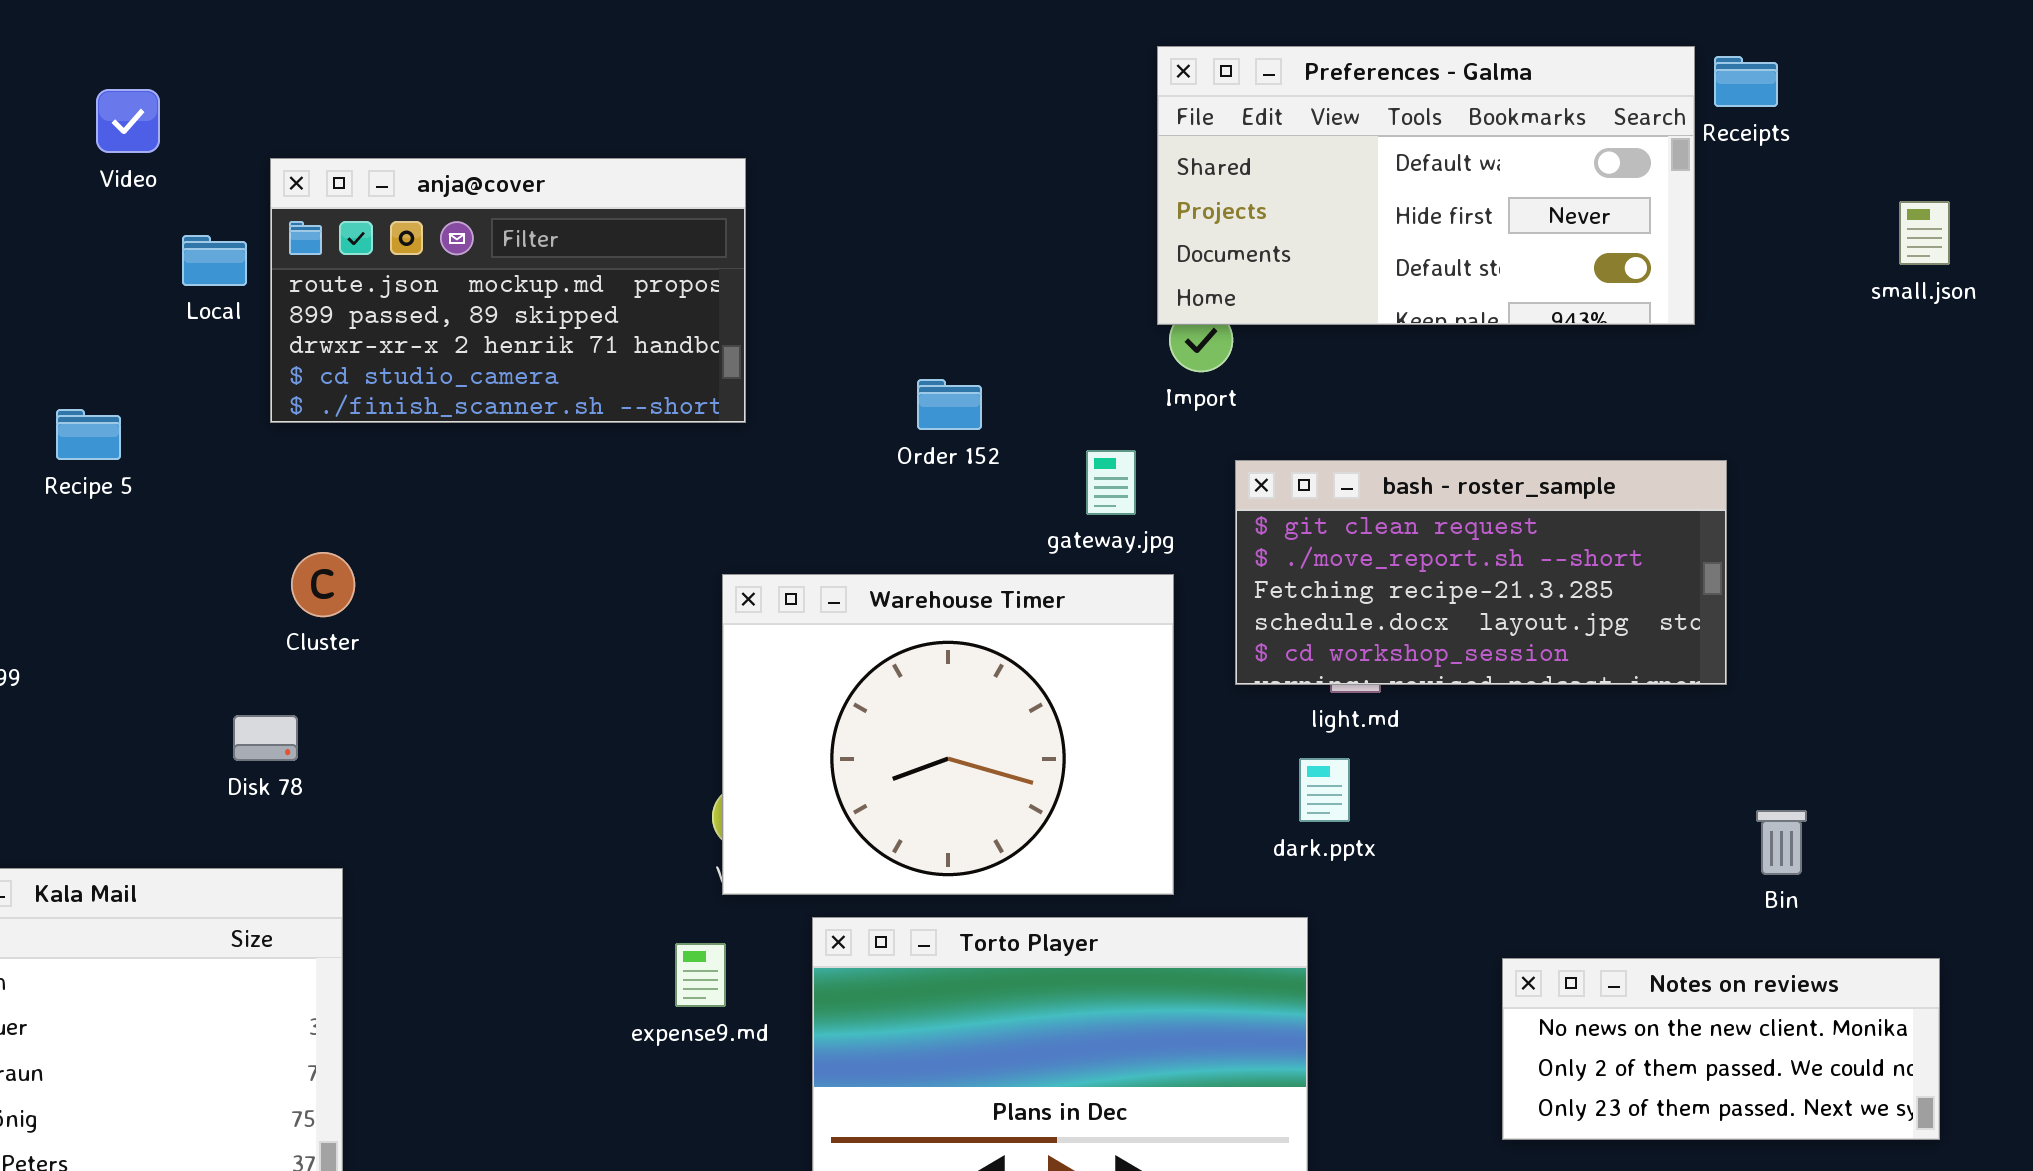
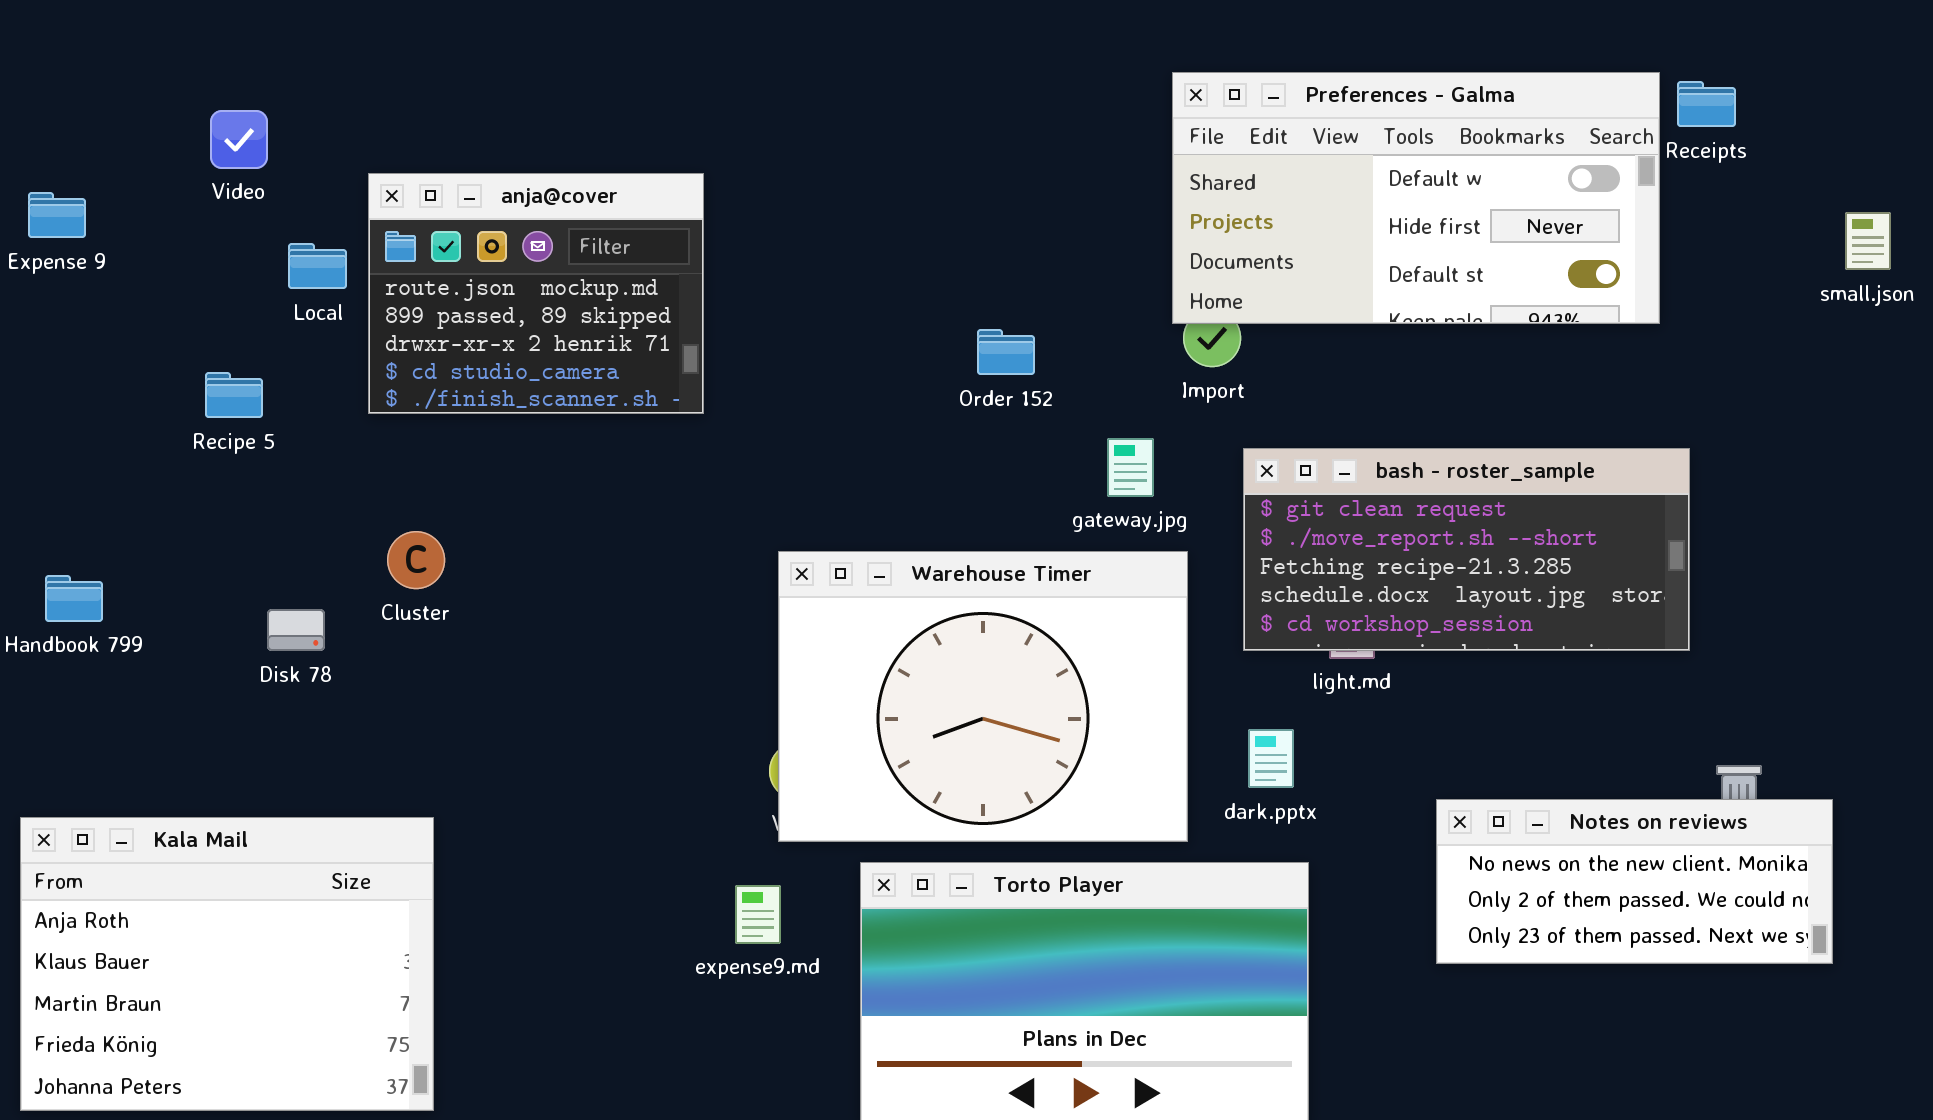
anja@cover: [270,158,746,423] -> [368,173,704,414], resized
Order 152: [917,379,982,430] -> [977,329,1035,375], moved
Recipe 5: [56,409,121,460] -> [205,372,263,418], moved
Disk 78: [233,715,298,761] -> [267,609,325,651], moved
dark.pptx: [1299,758,1350,822] -> [1248,729,1294,788], moved
Notes on reviews: [1502,958,1940,1140] -> [1436,799,1833,964], moved

